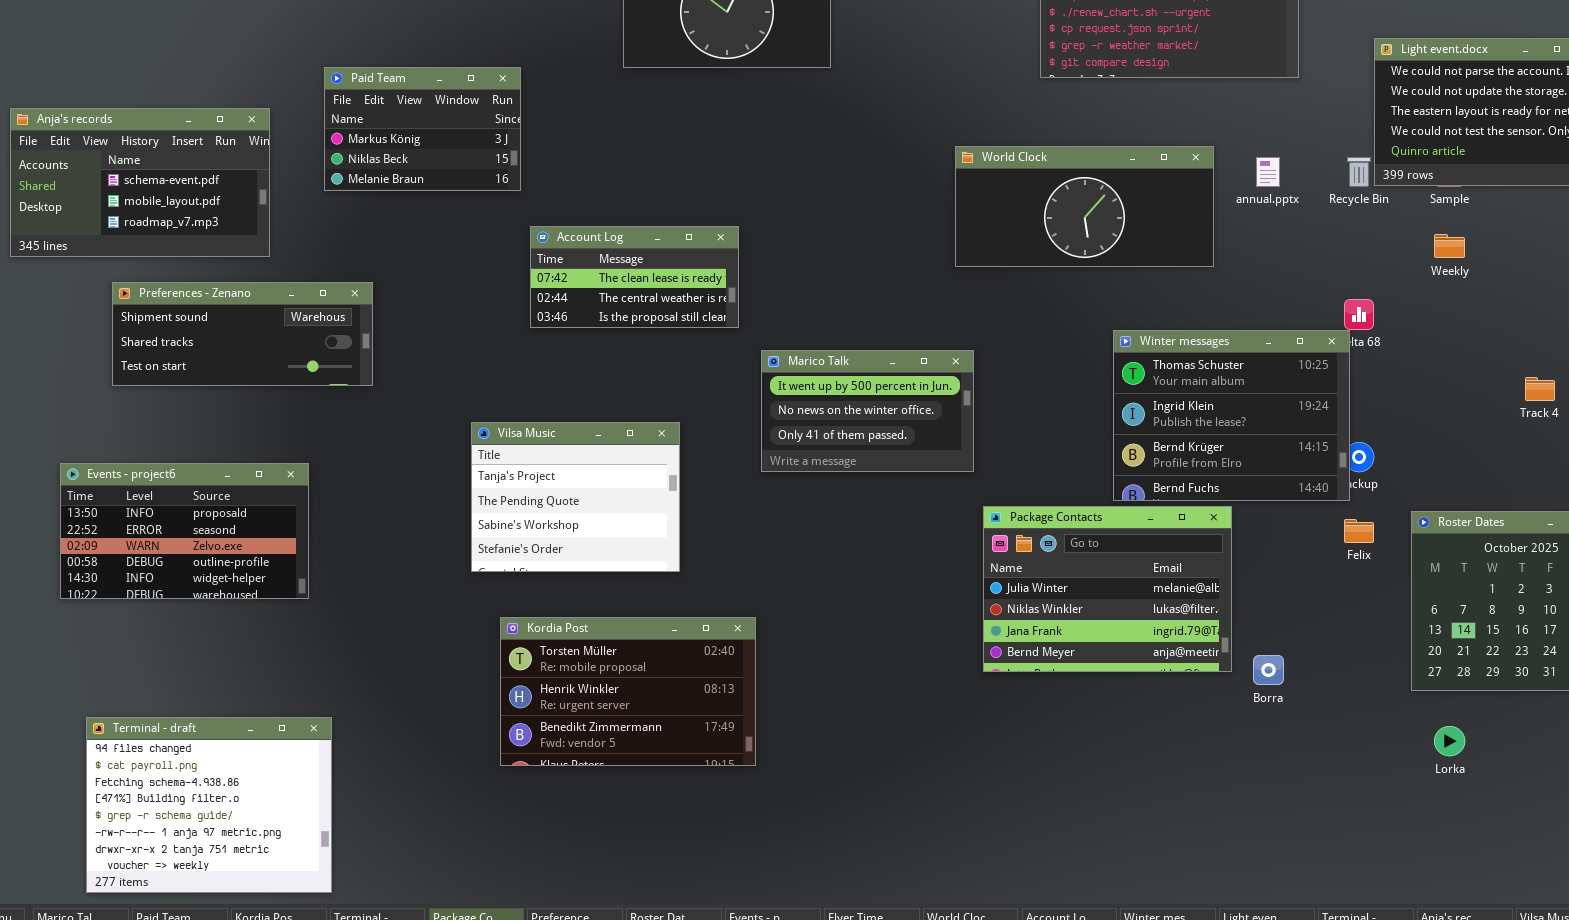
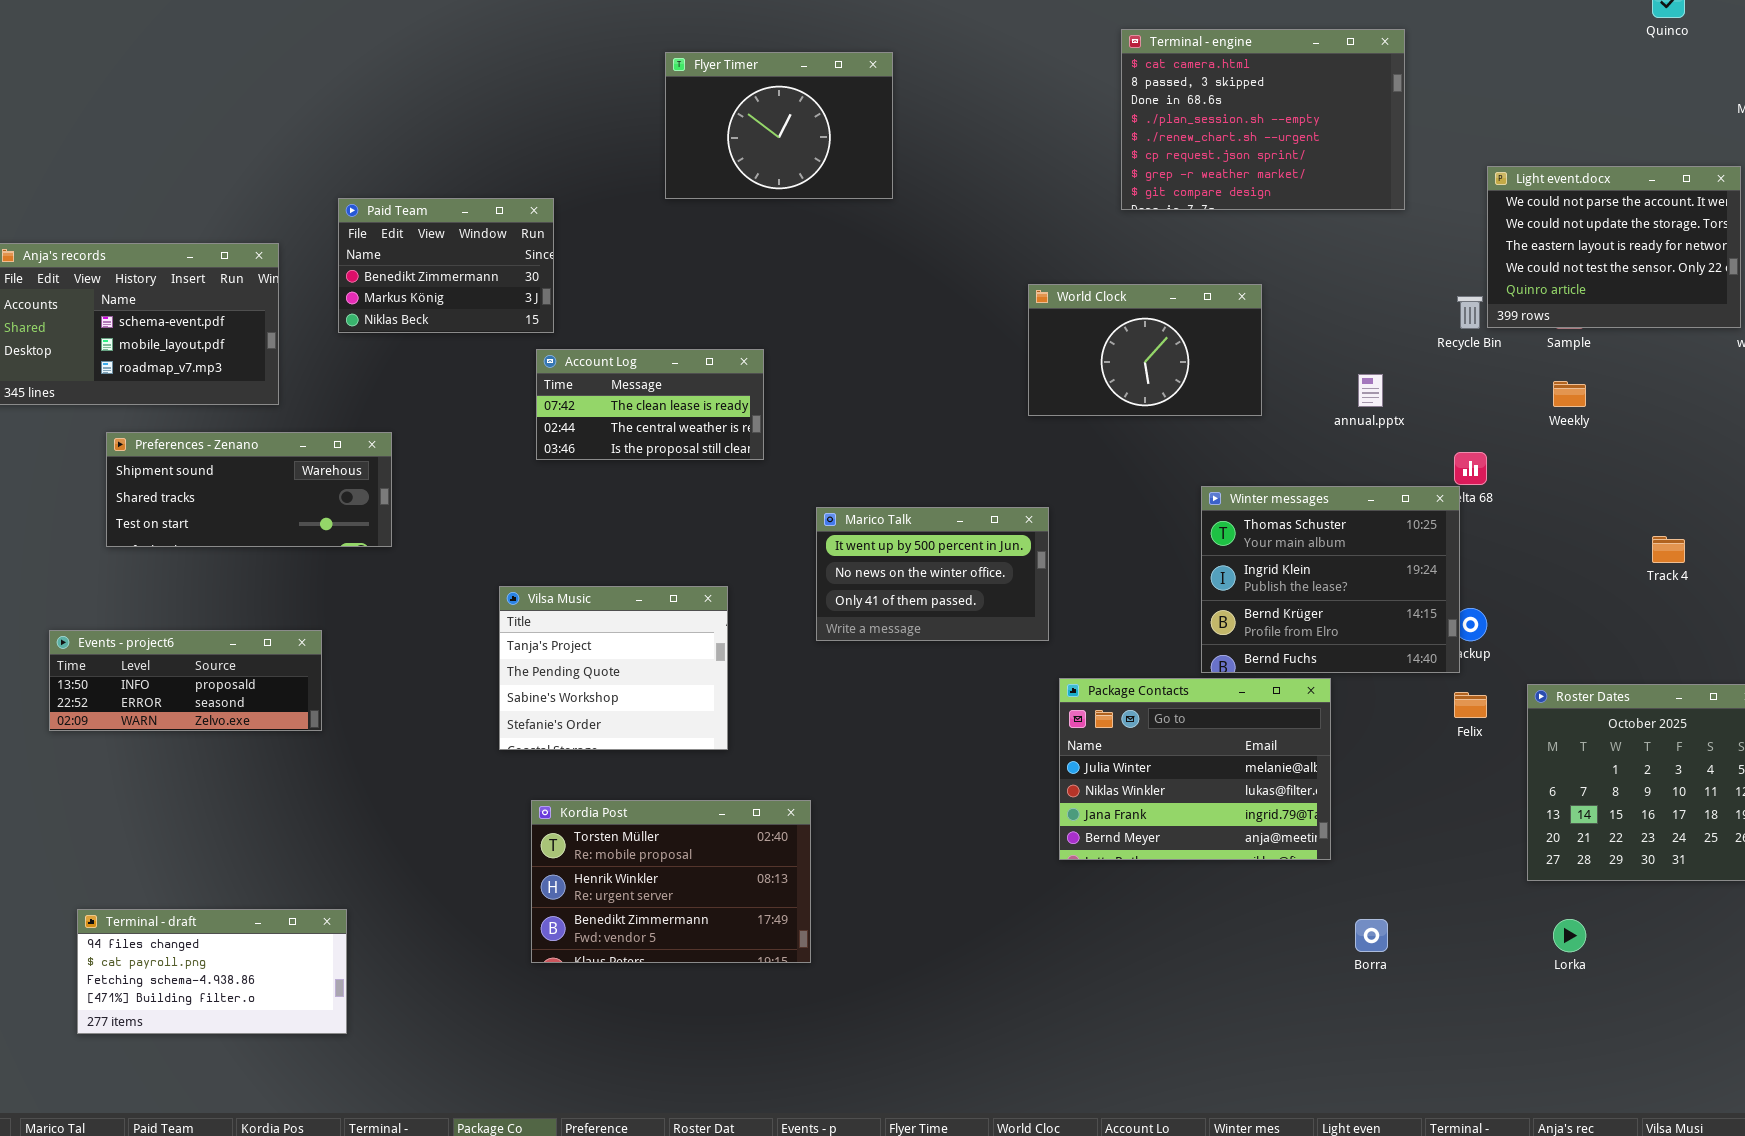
Paid Team: [324,67,521,191] -> [338,198,554,333], scrolled up 1 row
World Clock: [955,146,1214,267] -> [1028,284,1262,416], resized
annual.pptx: [1256,157,1280,187] -> [1358,374,1383,407], moved
Account Log: [530,226,739,328] -> [536,349,764,460], moved
Events - project6: [60,463,309,599] -> [49,630,322,731], resized
Borra: [1253,655,1284,685] -> [1355,919,1388,952], moved
Terminal - draft: [86,717,332,893] -> [77,909,347,1034], resized

